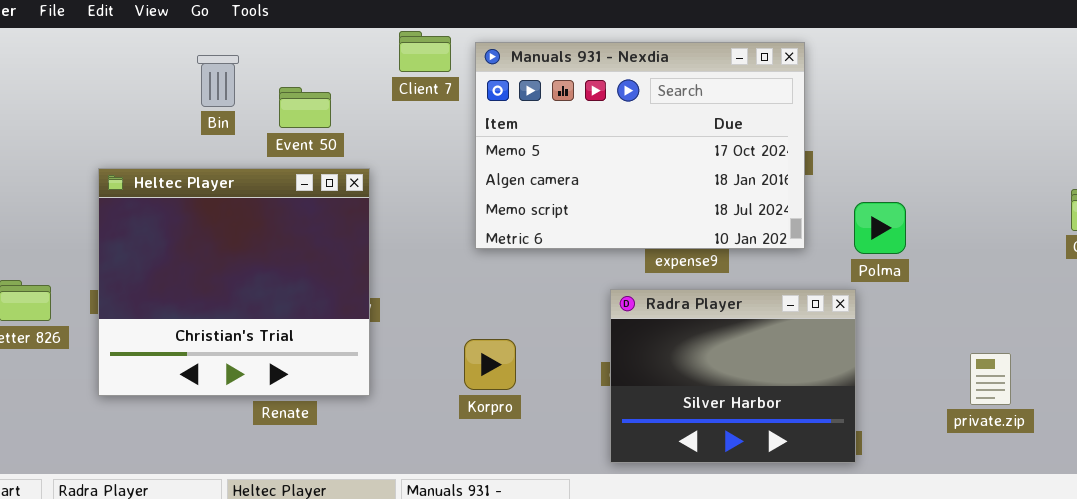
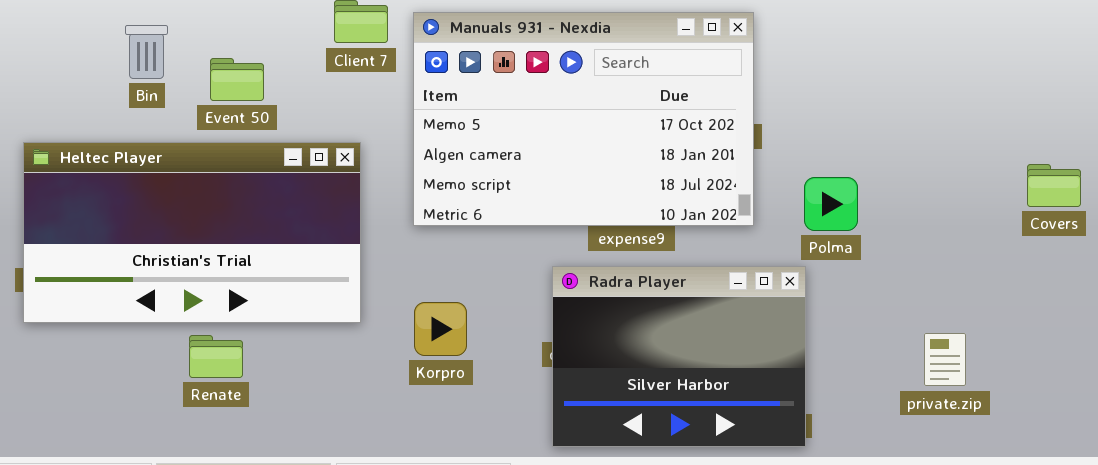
Heltec Player: [98,168,370,396] -> [23,142,361,323], resized
Korpro: [464,339,516,390] -> [414,302,467,356], moved

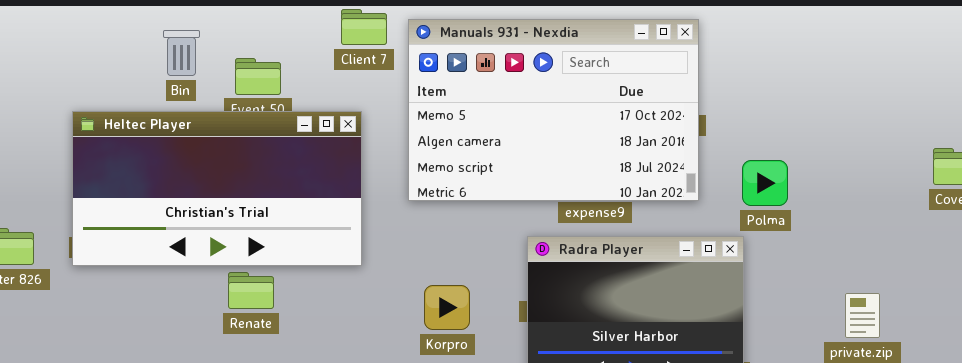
Heltec Player: [23,142,361,323] -> [72,111,362,266], moved
Korpro: [414,302,467,356] -> [424,285,470,330], moved
Renate: [189,335,243,378] -> [228,272,274,309], moved

